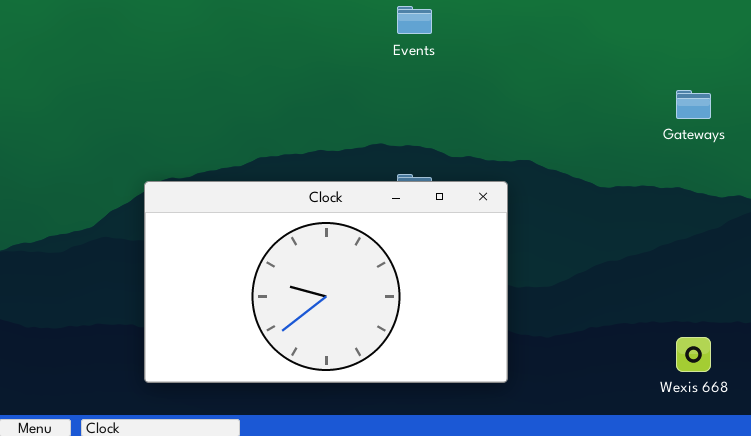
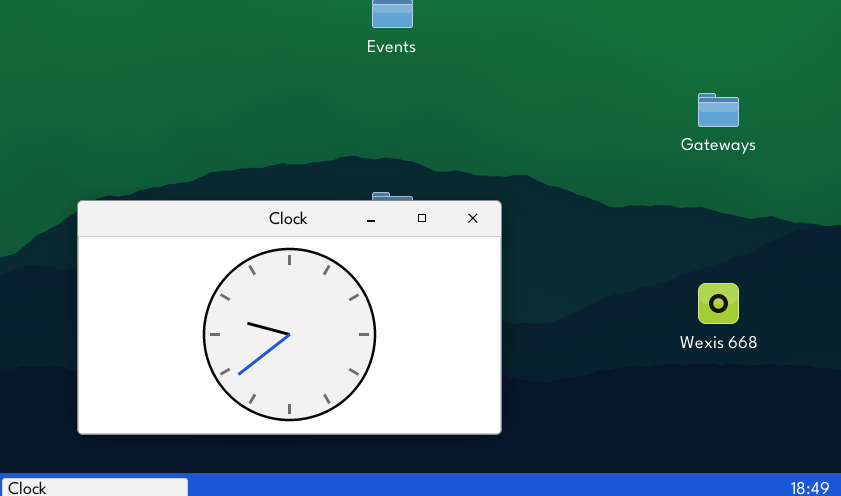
Wexis 668: [676,337,711,372] -> [698,283,739,324], moved

